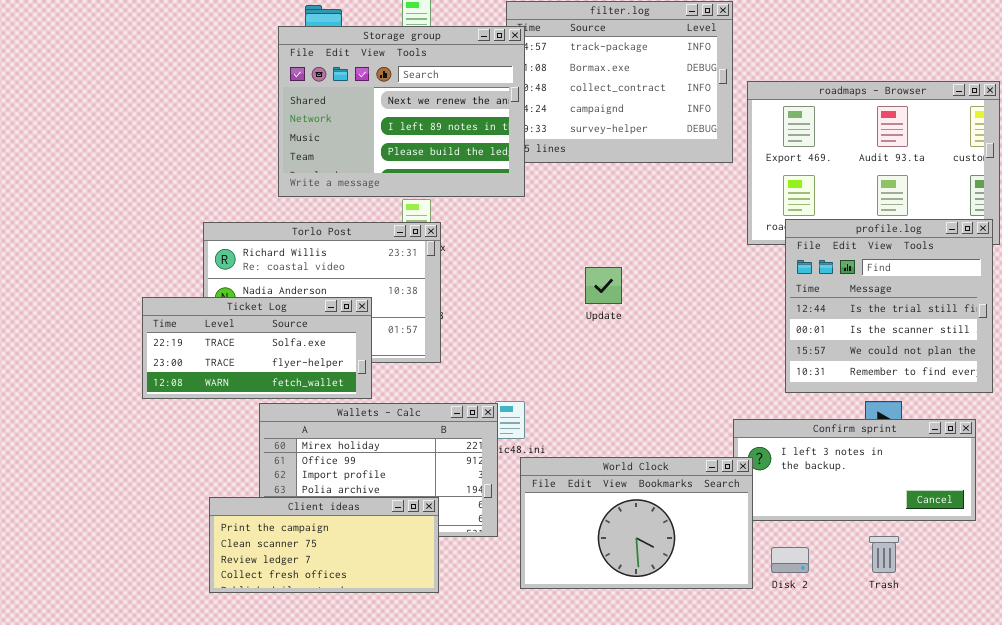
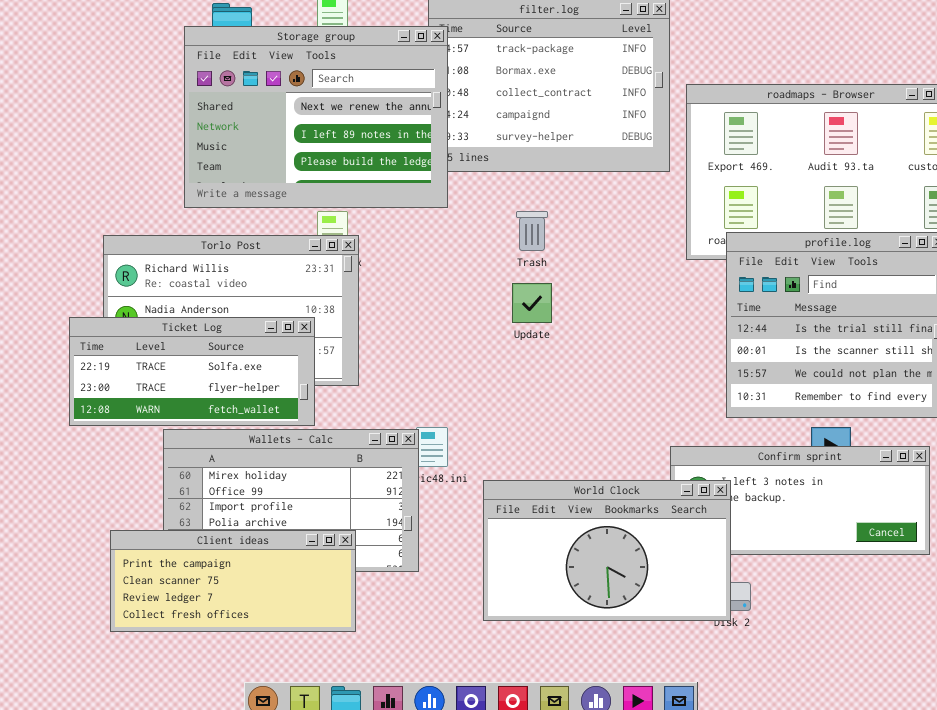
Ticket Log: [142,297,372,399] -> [69,317,315,426], moved
World Clock: [520,457,753,589] -> [483,480,731,621], moved
Trash: [869,536,899,573] -> [516,211,548,251], moved

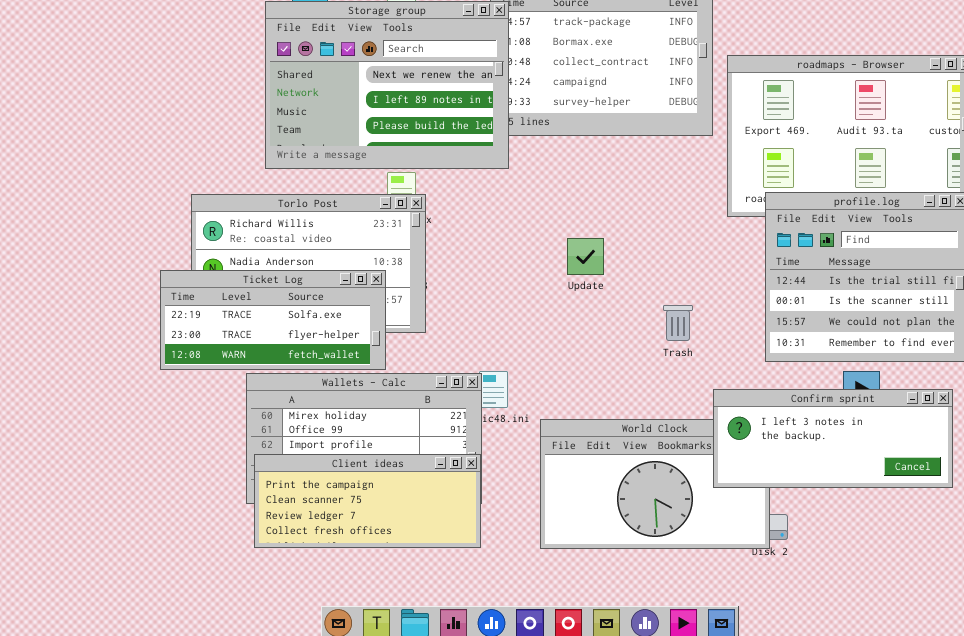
Trash: [516,211,548,251] -> [663,305,693,341], moved
Confirm sprint: [670,446,930,555] -> [713,389,953,488], raised
Client ideas: [110,530,356,632] -> [254,454,481,548], moved

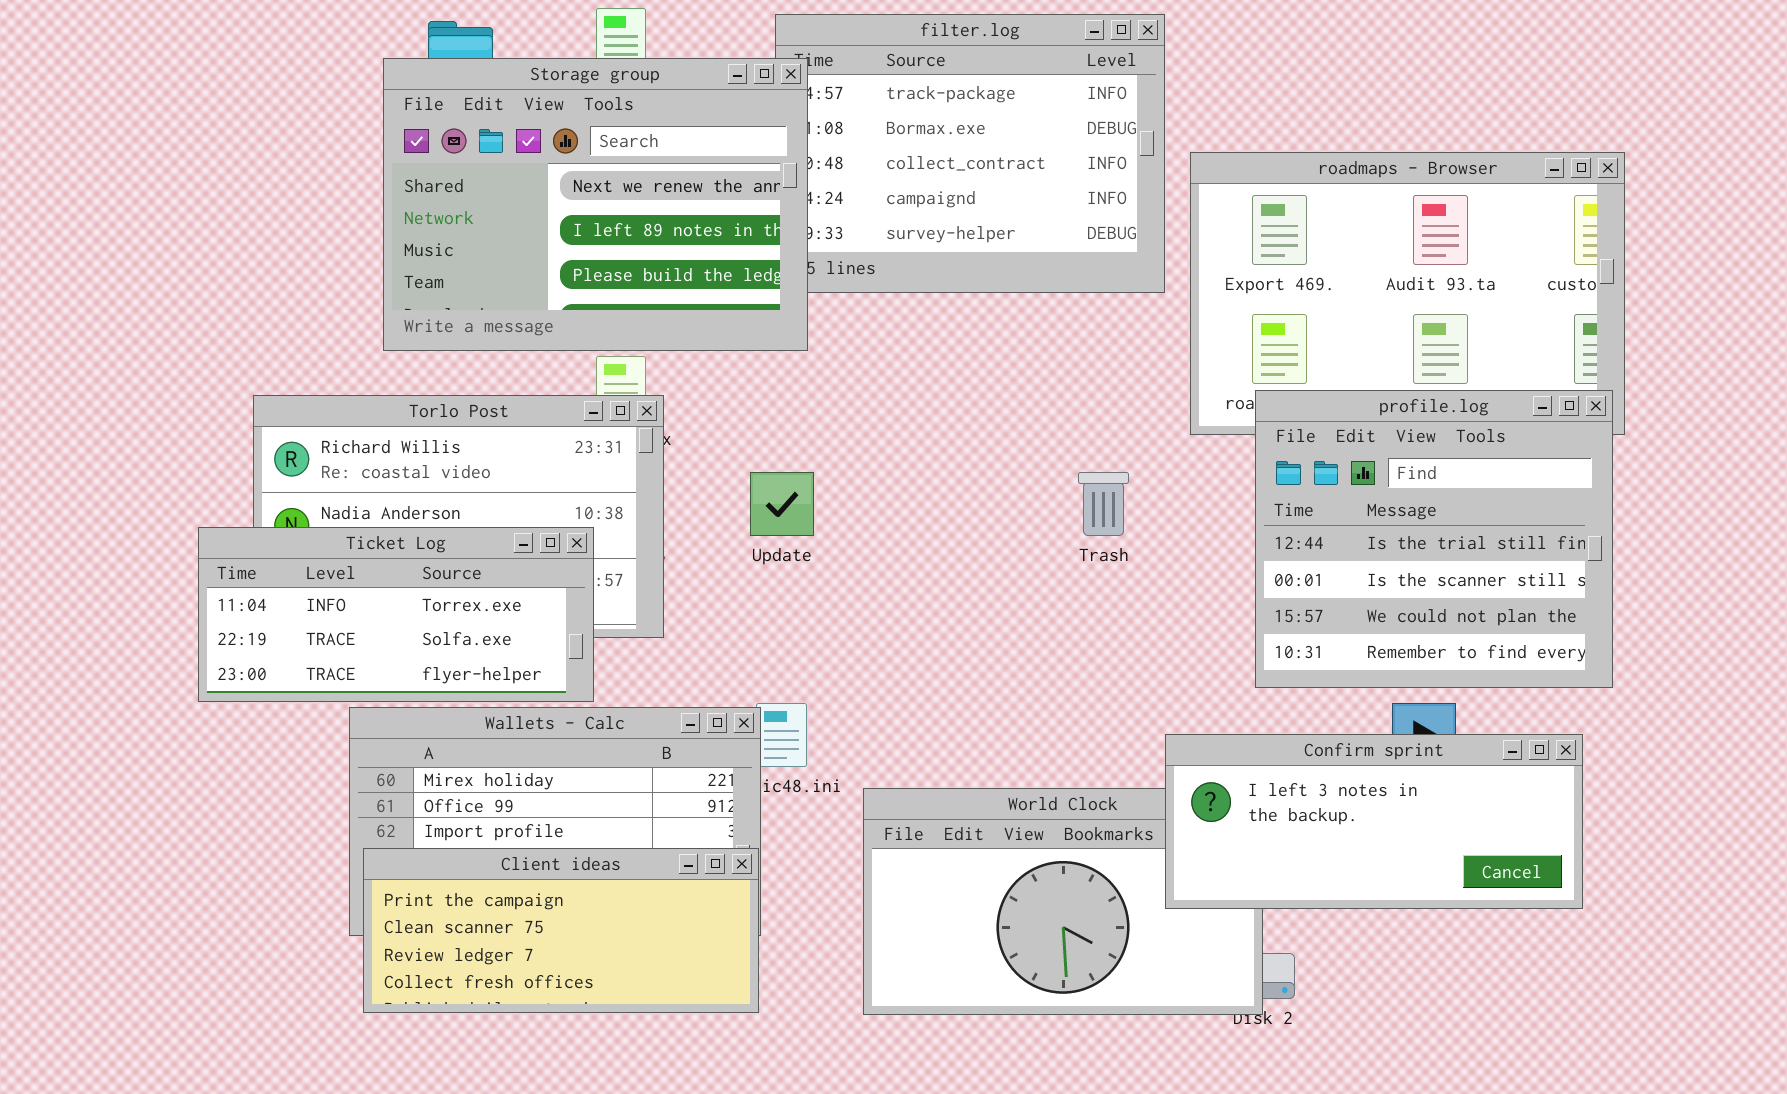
Update: [567,238,604,275] -> [750,472,814,536], moved
Ticket Log: [160,270,386,370] -> [198,527,594,702], scrolled up 1 row
Trash: [663,305,693,341] -> [1078,472,1129,536], moved

